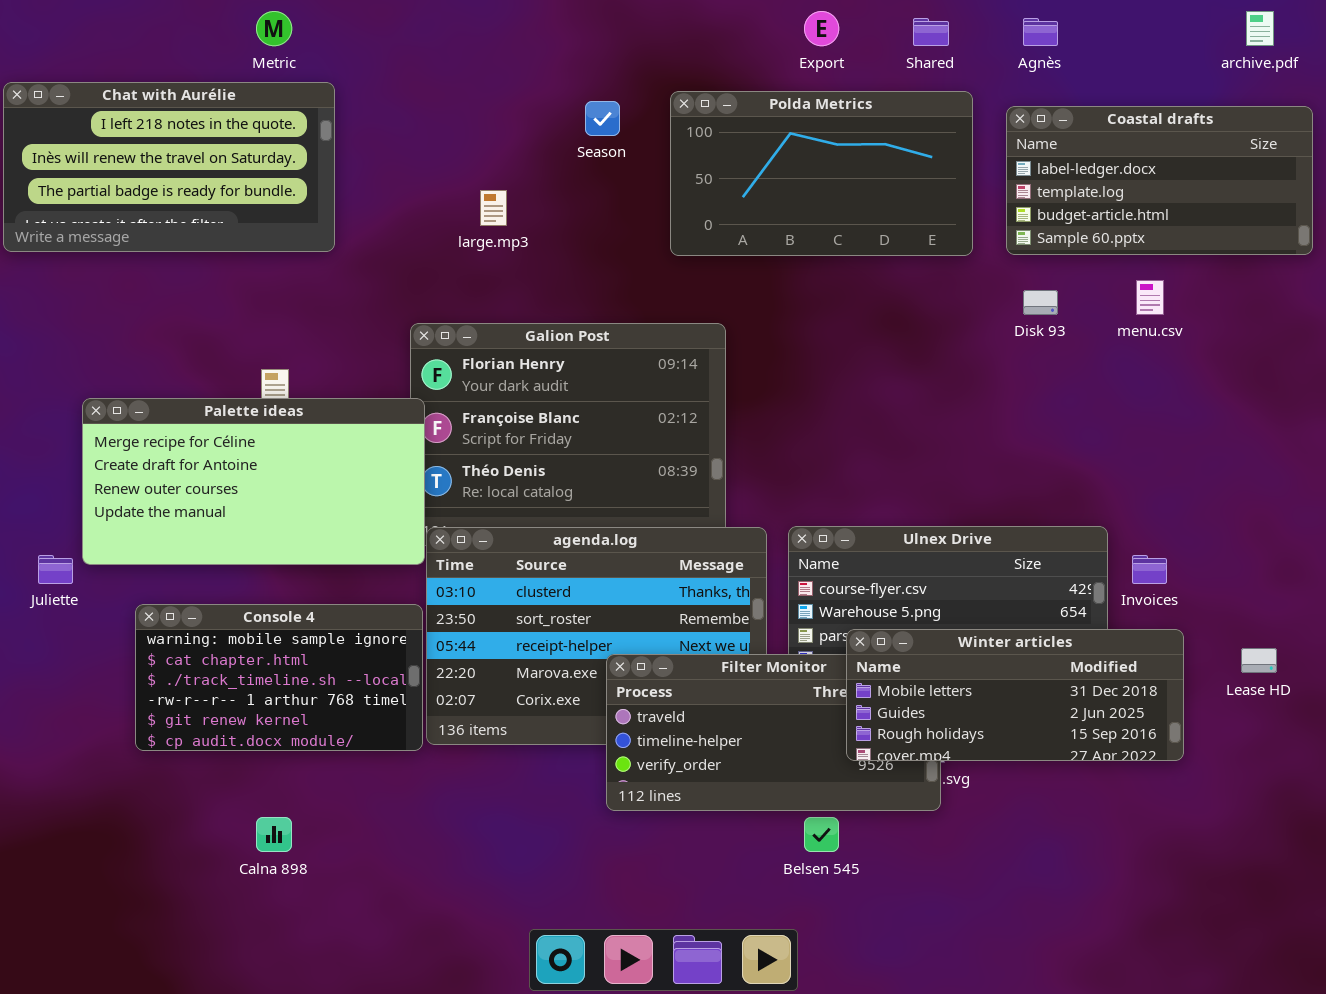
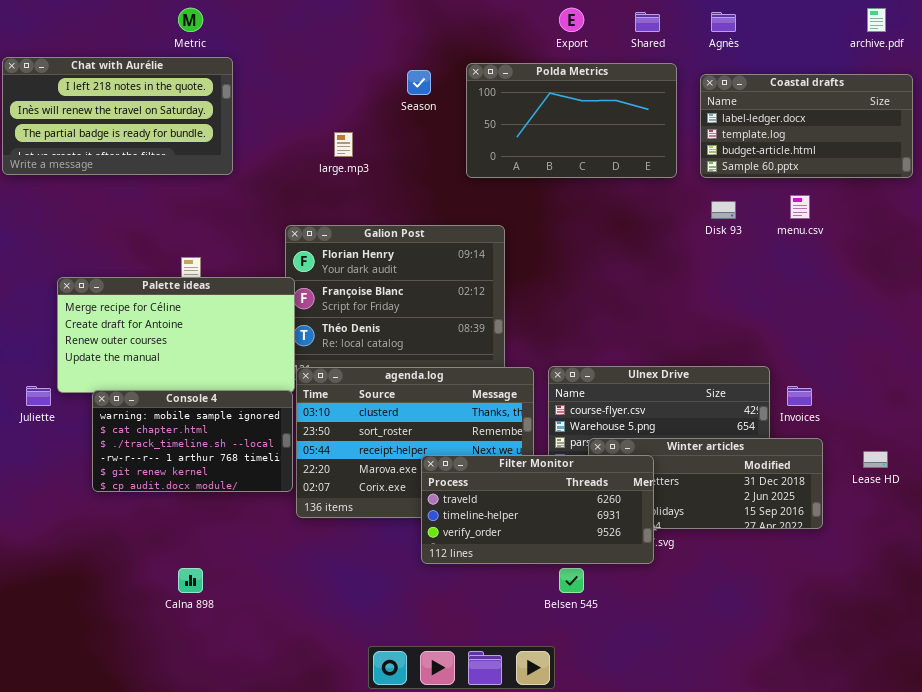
Console 4: [135,604,423,751] -> [92,390,293,492], moved
Filter Monitor: [606,654,941,811] -> [421,455,654,564], raised

